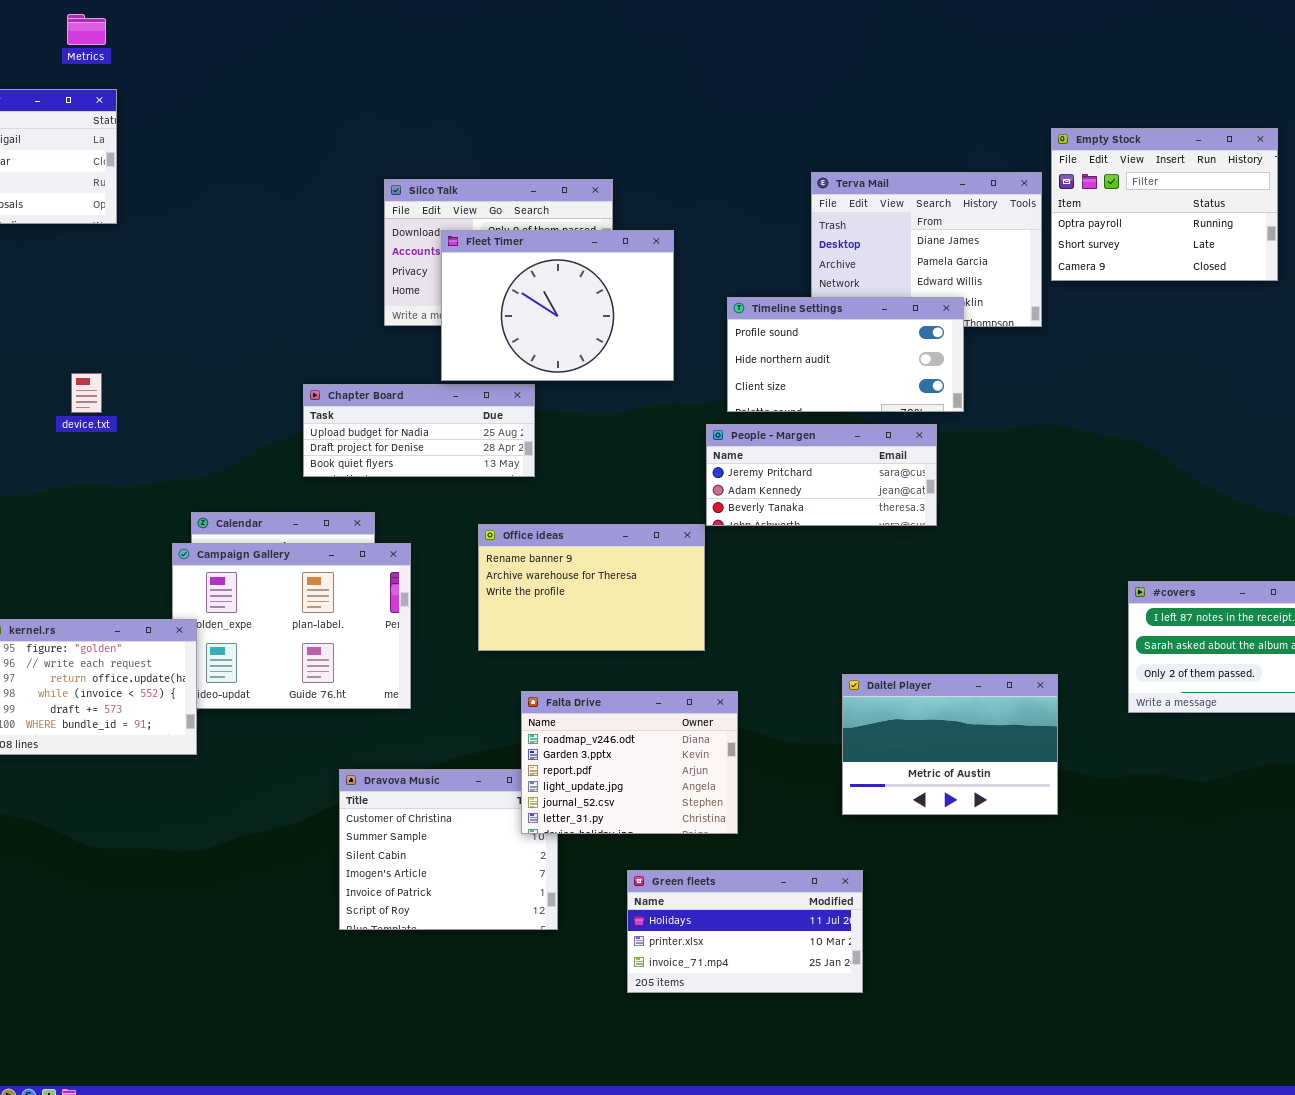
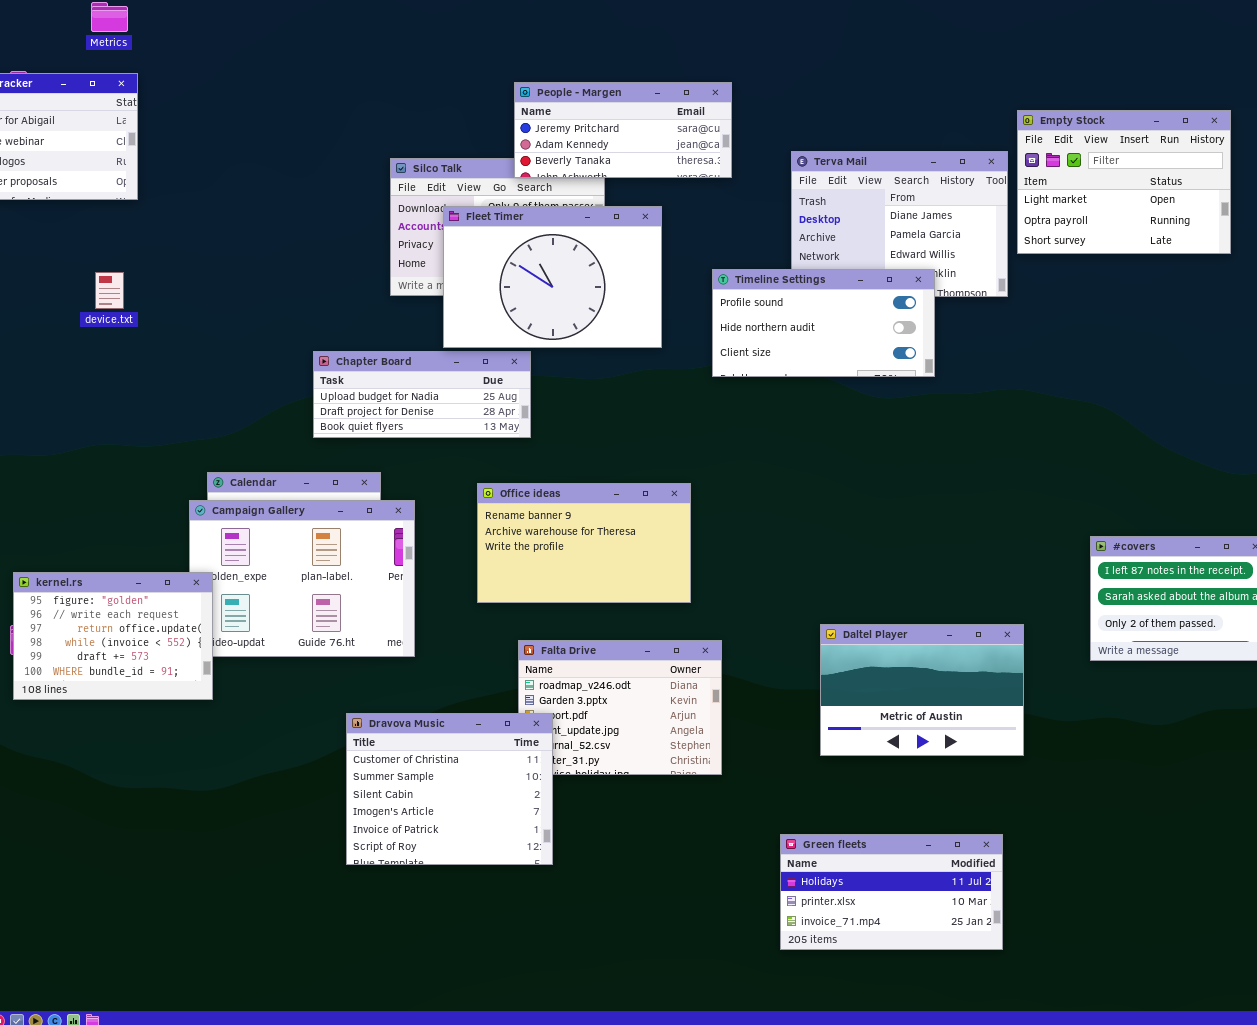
Empty Stock: [1051,128,1278,281] -> [1017,110,1231,254], scrolled up 1 row
device.txt: [71,373,102,413] -> [95,272,124,309], moved
People - Margen: [706,424,937,526] -> [514,82,732,178], moved
Dravova Music: [339,769,558,930] -> [346,713,553,865], raised
Green fleets: [627,870,863,993] -> [780,834,1003,950], moved

